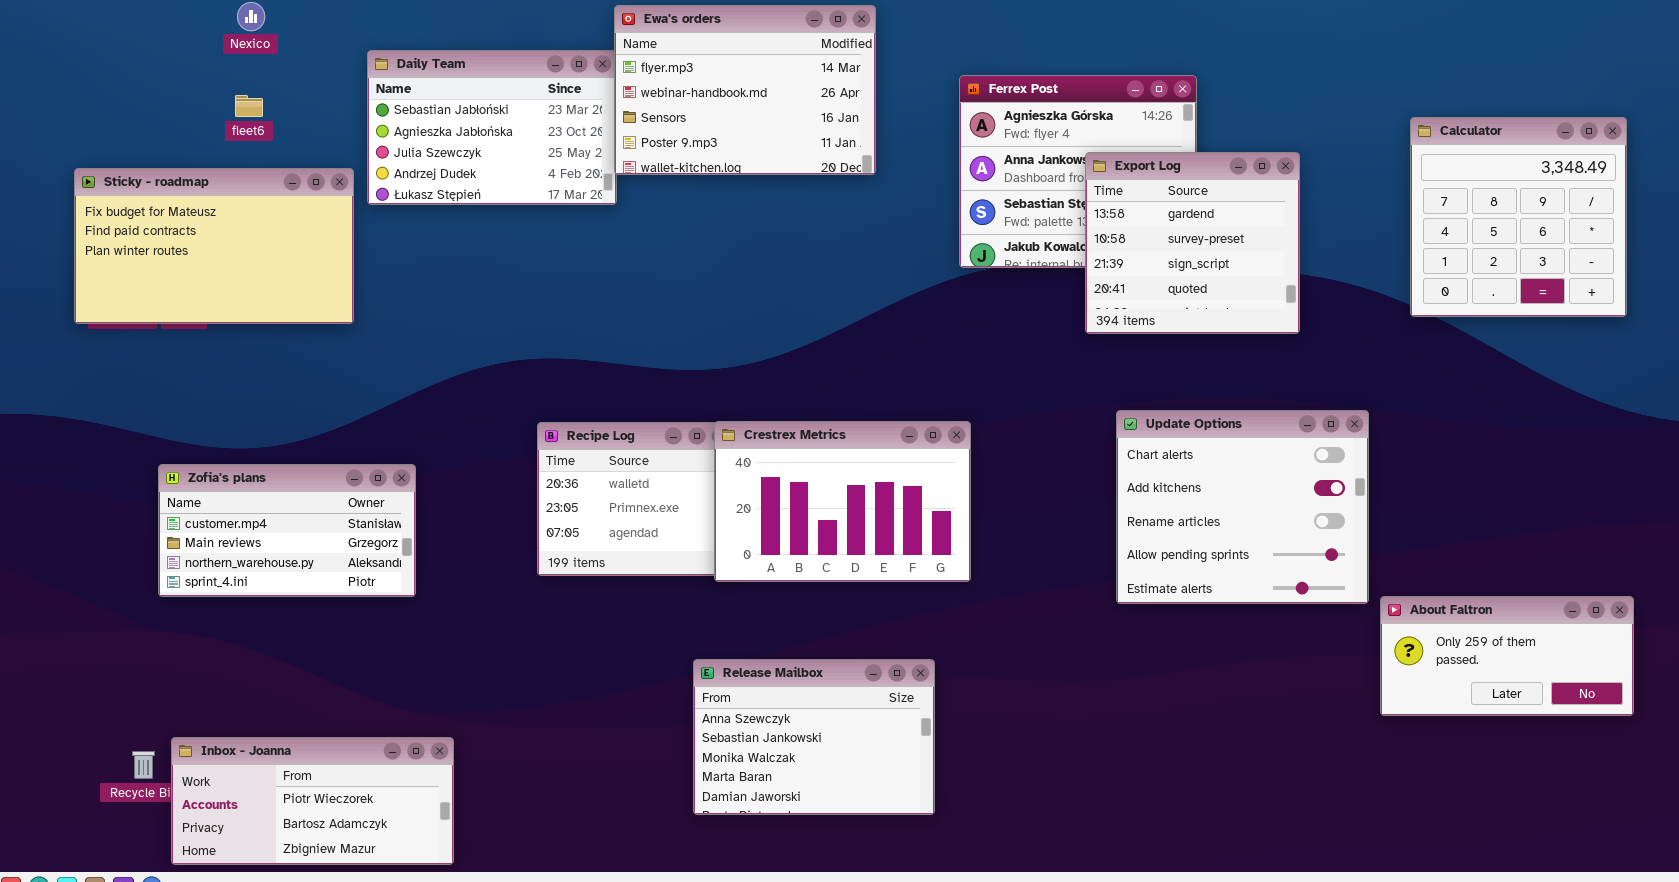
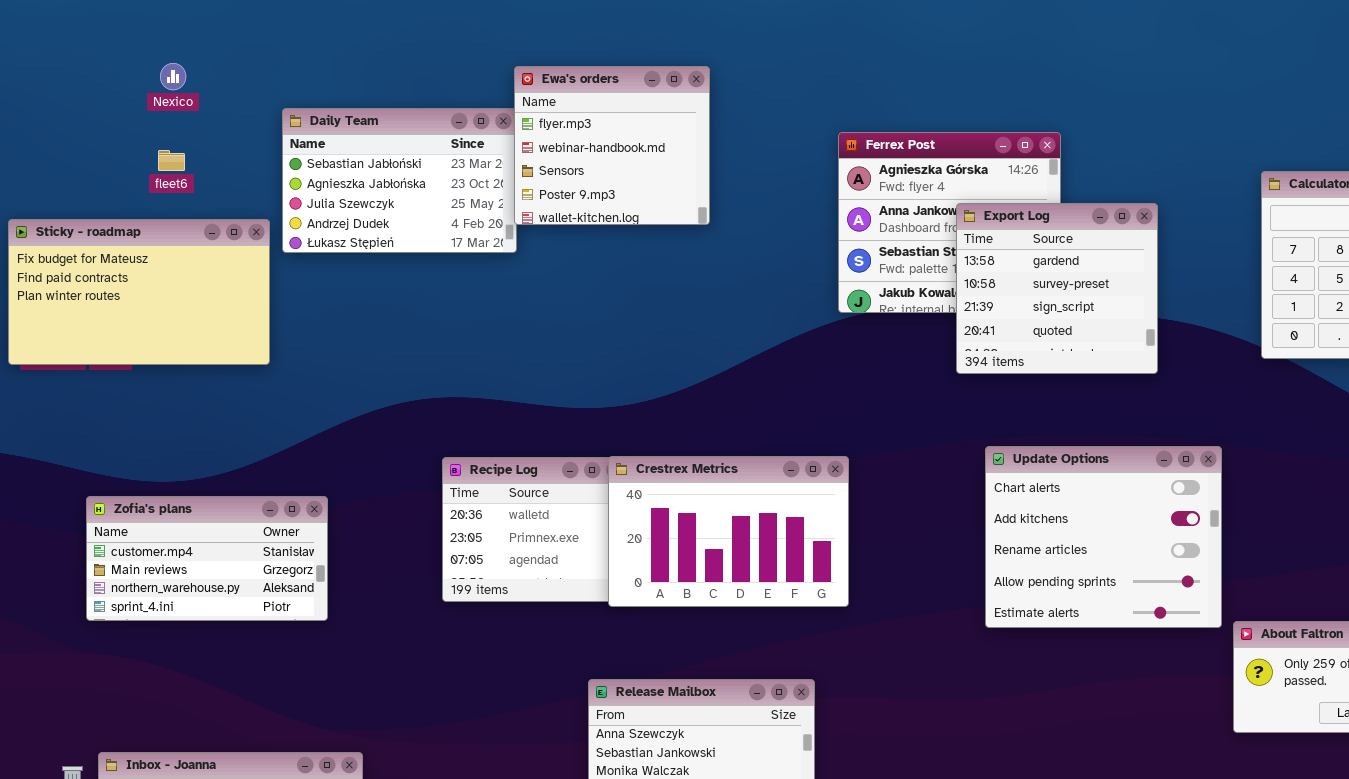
Ewa's orders: [614,5,876,175] -> [514,66,710,225], resized

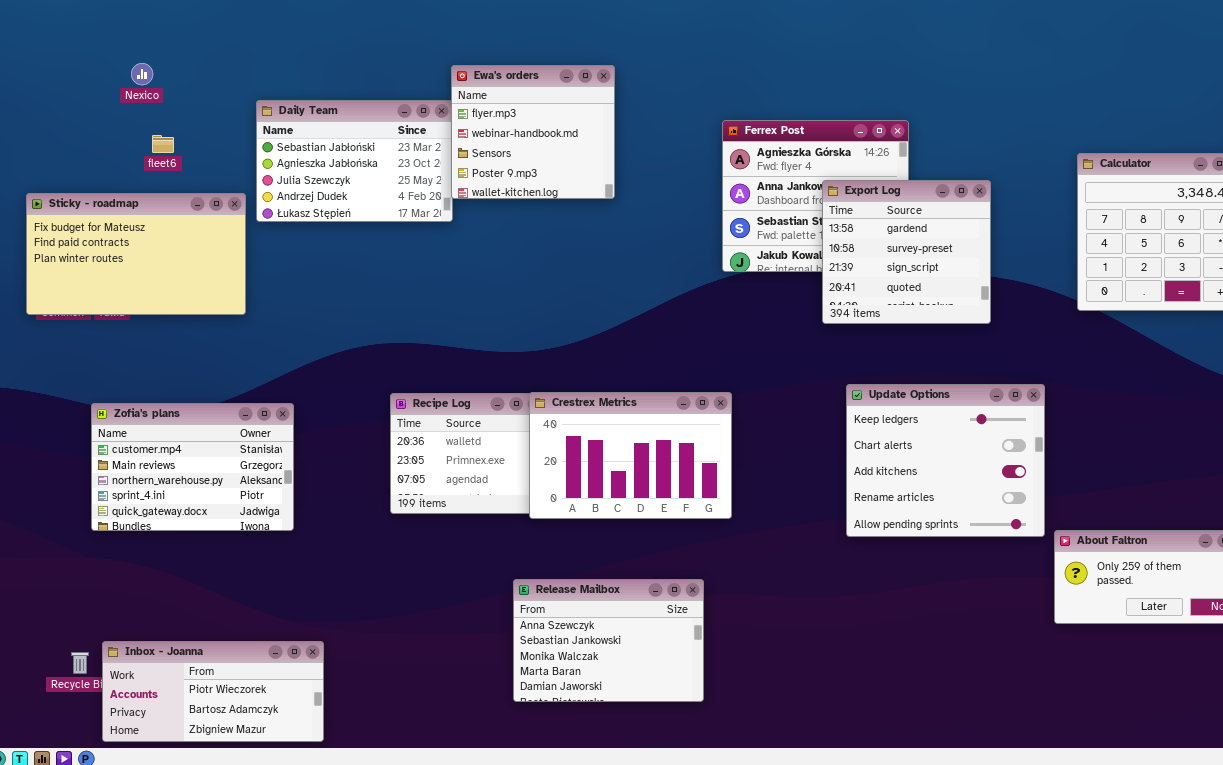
Nexico: [160,63,186,90] -> [131,63,153,85], moved
Update Options: [985,446,1222,628] -> [846,384,1045,537], scrolled up 1 row
Zofia's plans: [86,496,328,621] -> [91,403,294,531], resized

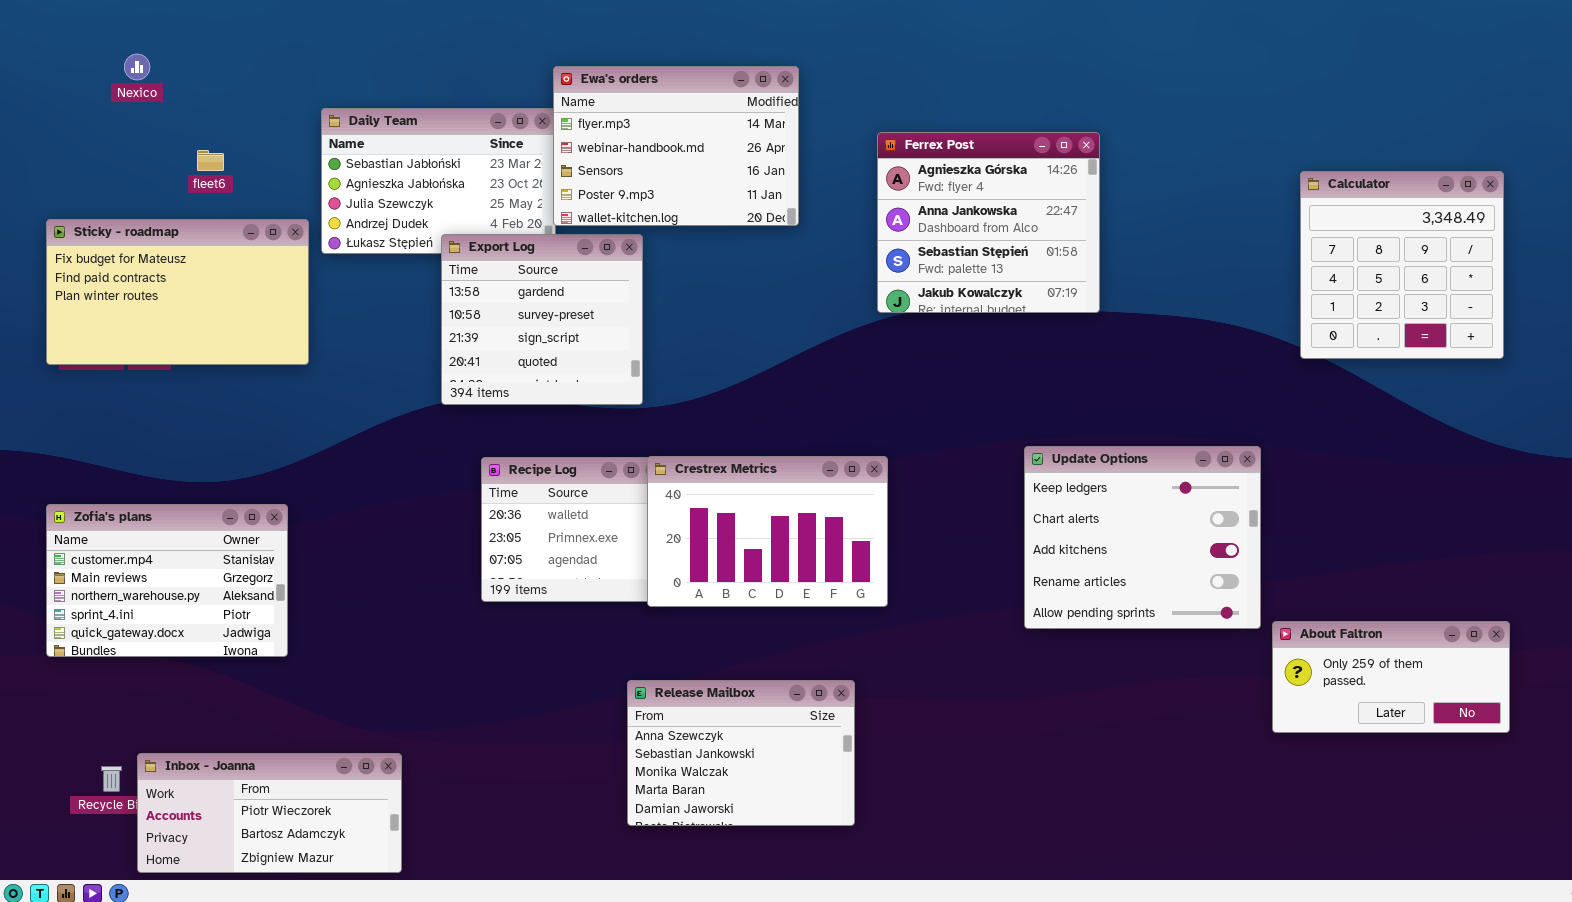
Nexico: [131,63,153,85] -> [124,54,150,80], moved
Ewa's orders: [451,65,615,199] -> [553,66,799,226], resized
Export Log: [822,180,991,324] -> [441,234,643,405], moved
Zofia's plans: [91,403,294,531] -> [46,504,288,657], moved

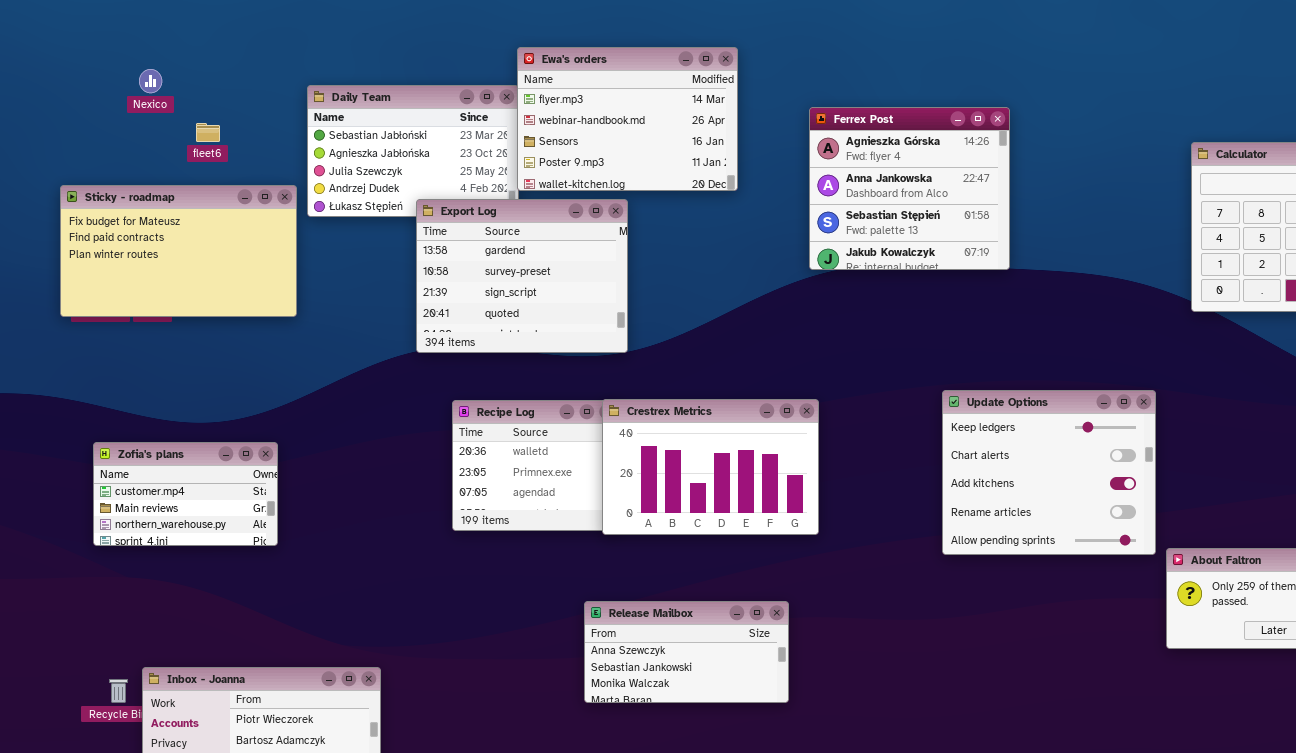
Nexico: [124,54,150,80] -> [139,69,162,93], moved
Export Log: [441,234,643,405] -> [416,199,628,353], resized
Zofia's plans: [46,504,288,657] -> [93,442,278,546], resized
Release Mailbox: [627,680,855,826] -> [584,601,789,703], resized

